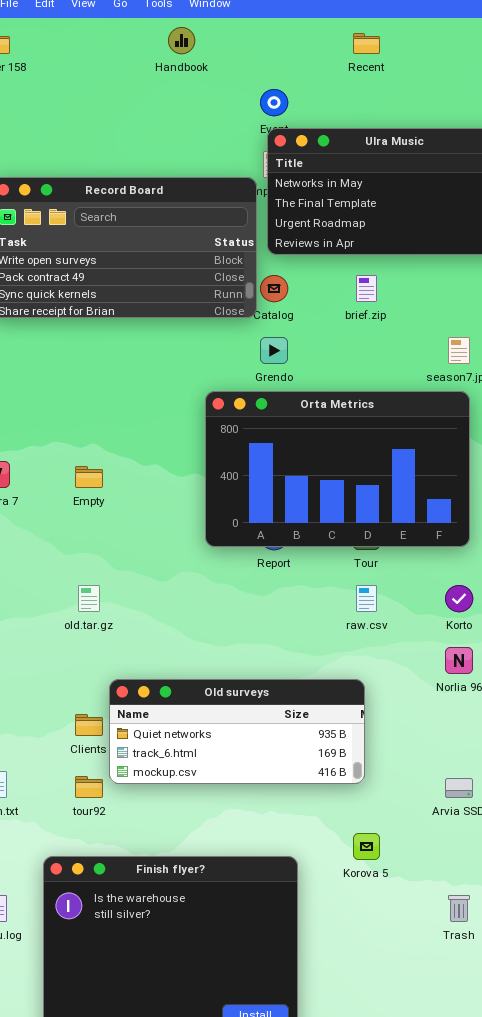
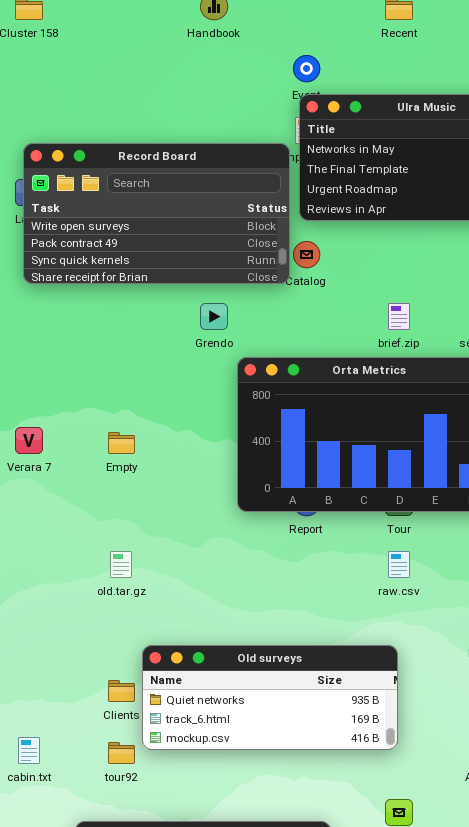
brief.zip: [356,275,377,302] -> [388,303,410,330], moved
Grendo: [260,337,288,364] -> [200,303,228,330], moved

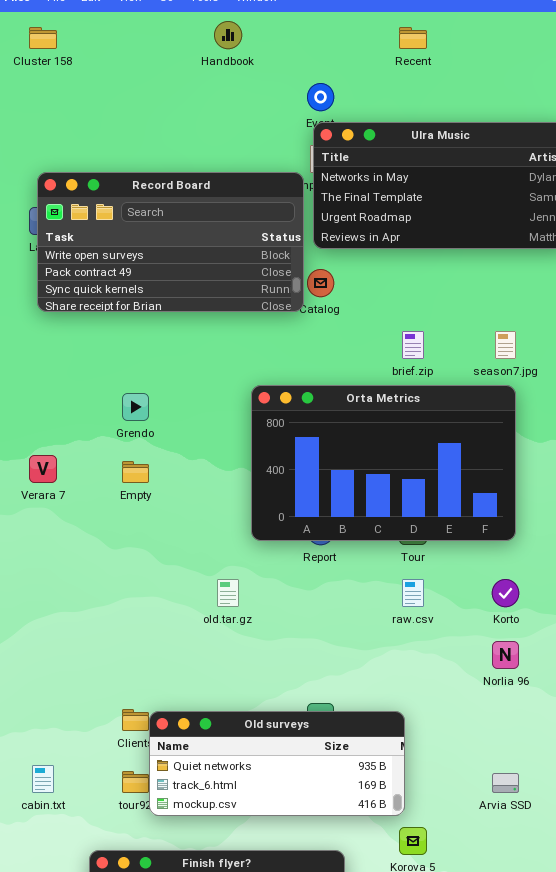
Grendo: [200,303,228,330] -> [122,393,149,421], moved
old.tar.gz: [110,551,132,578] -> [217,579,239,607], moved
Old surveys: [142,645,398,750] -> [149,711,405,816], moved

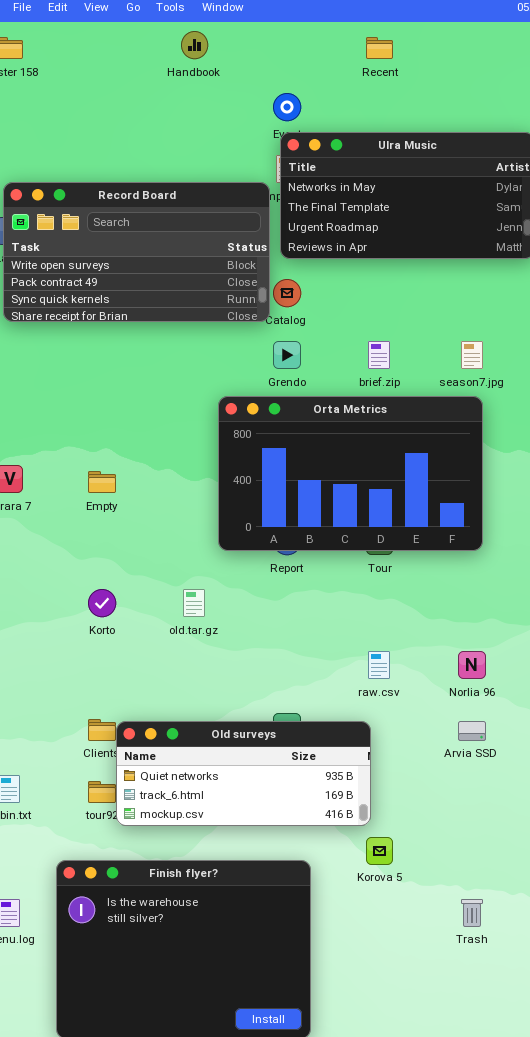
Grendo: [122,393,149,421] -> [273,341,301,369], moved
raw.csv: [402,579,424,607] -> [368,651,390,679], moved
Korto: [492,579,519,607] -> [88,589,116,617], moved
Arvia SSD: [492,773,519,793] -> [458,721,486,741], moved

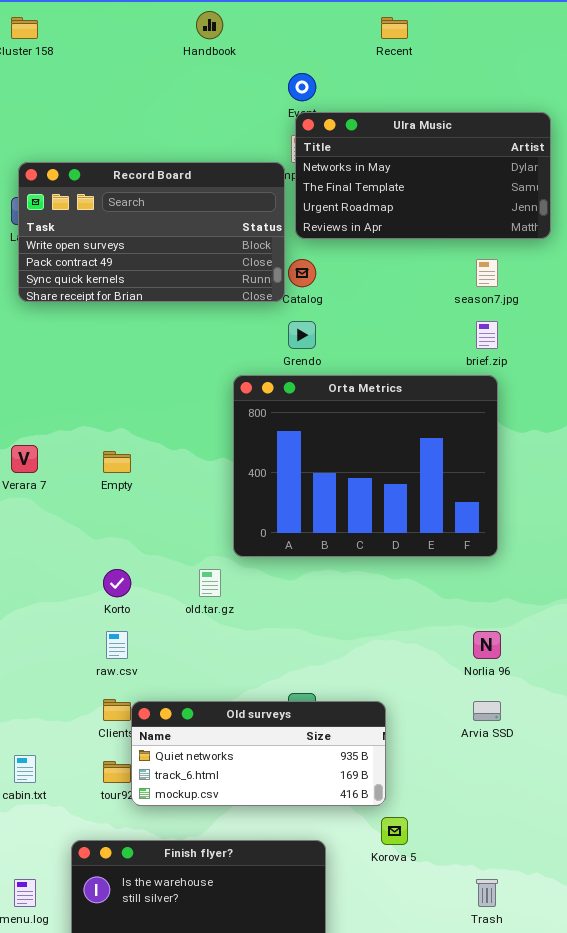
brief.zip: [368,341,390,369] -> [476,321,498,349], moved
season7.jpg: [461,341,483,369] -> [476,259,498,287], moved
Orta Metrics: [218,396,483,551] -> [233,375,498,557], resized
raw.csv: [368,651,390,679] -> [106,631,128,659], moved

